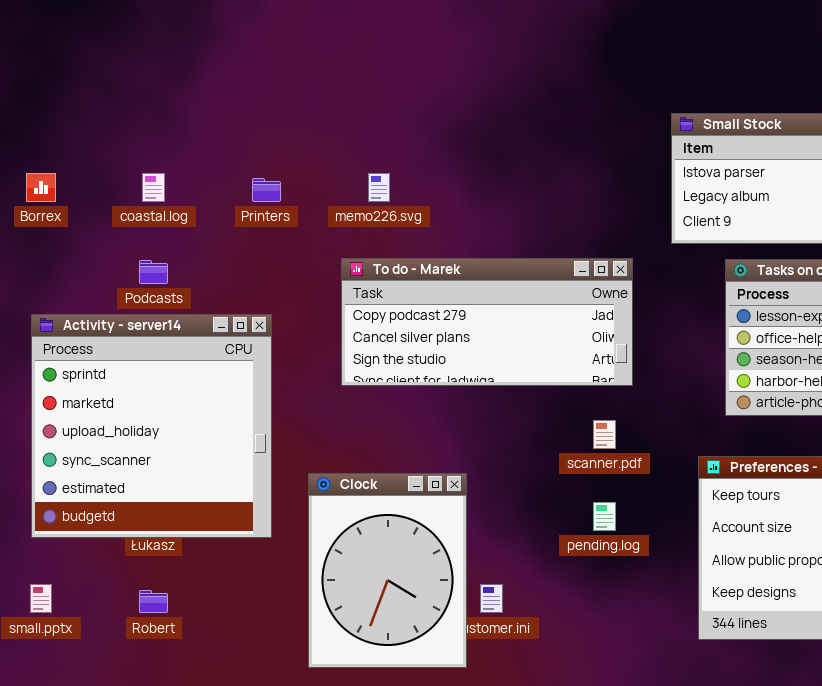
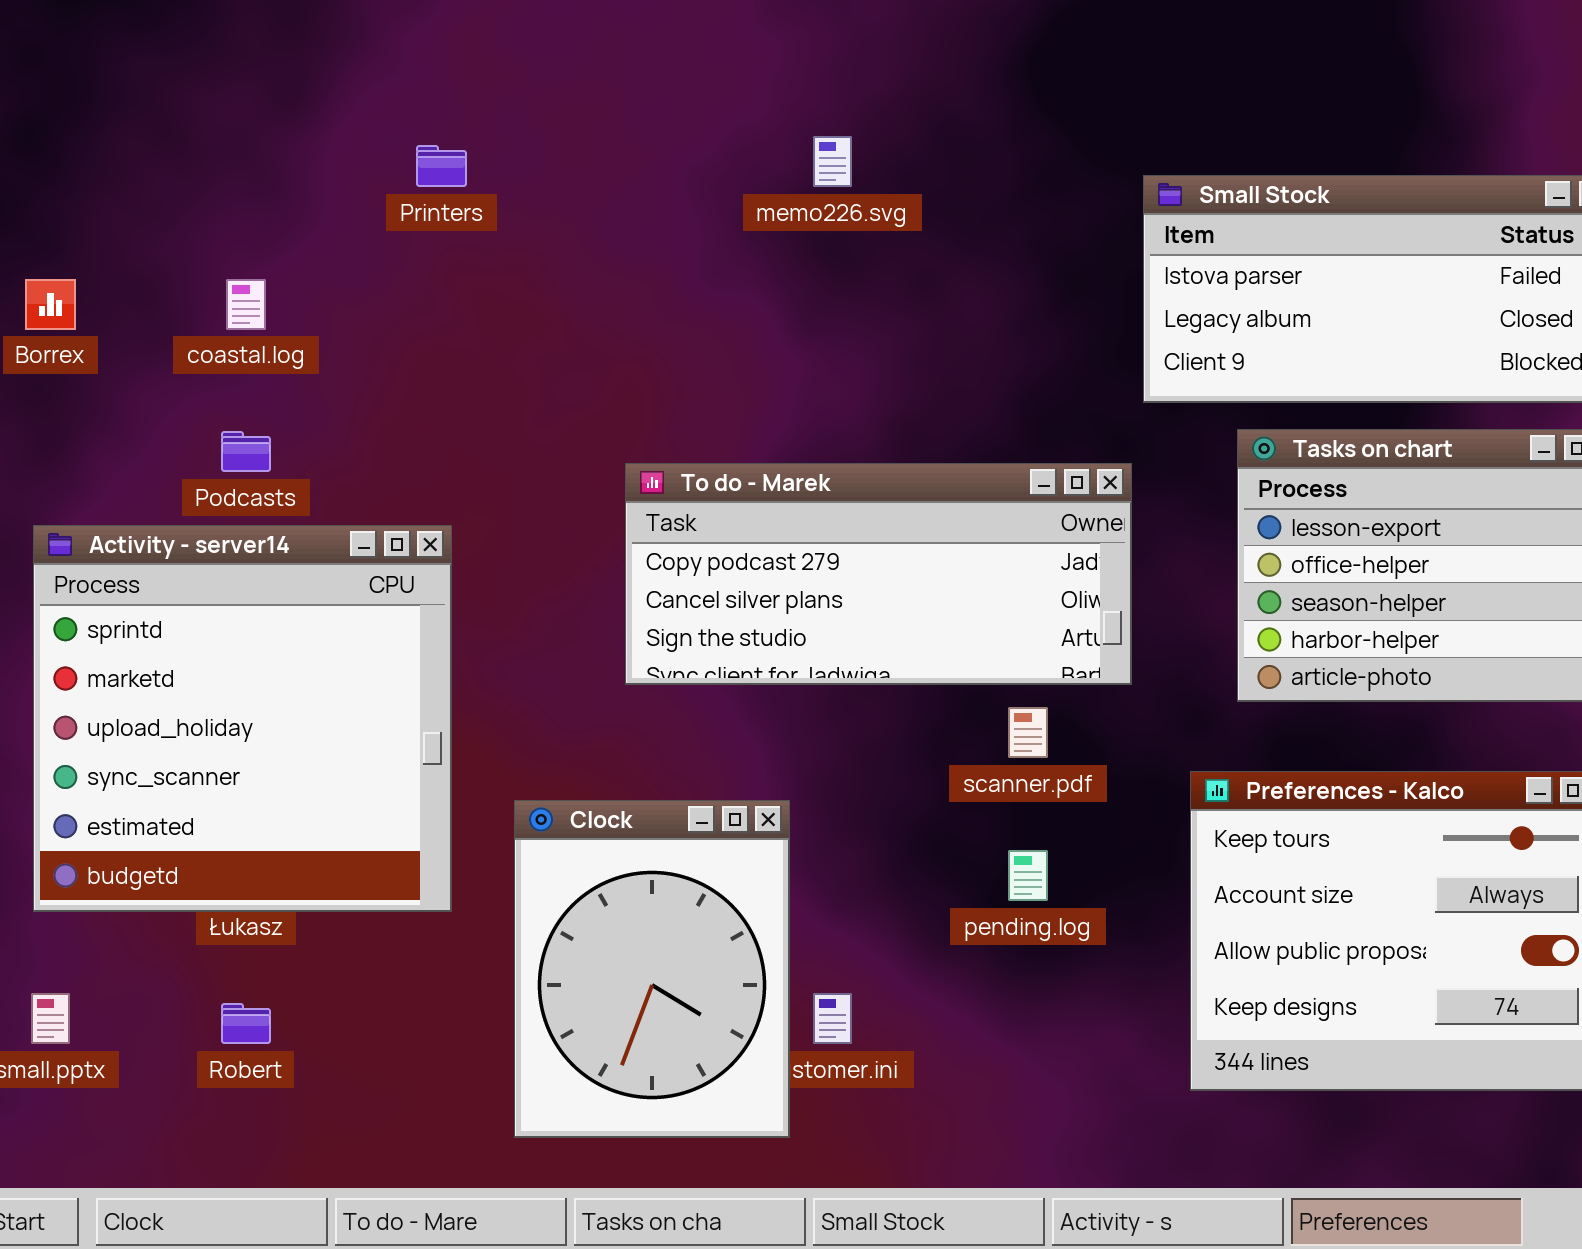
memo226.svg: [368,173,390,202] -> [813,136,852,187], moved
Printers: [252,178,281,202] -> [416,145,467,187], moved
To do - Marek: [341,258,633,386] -> [625,463,1132,685], moved

